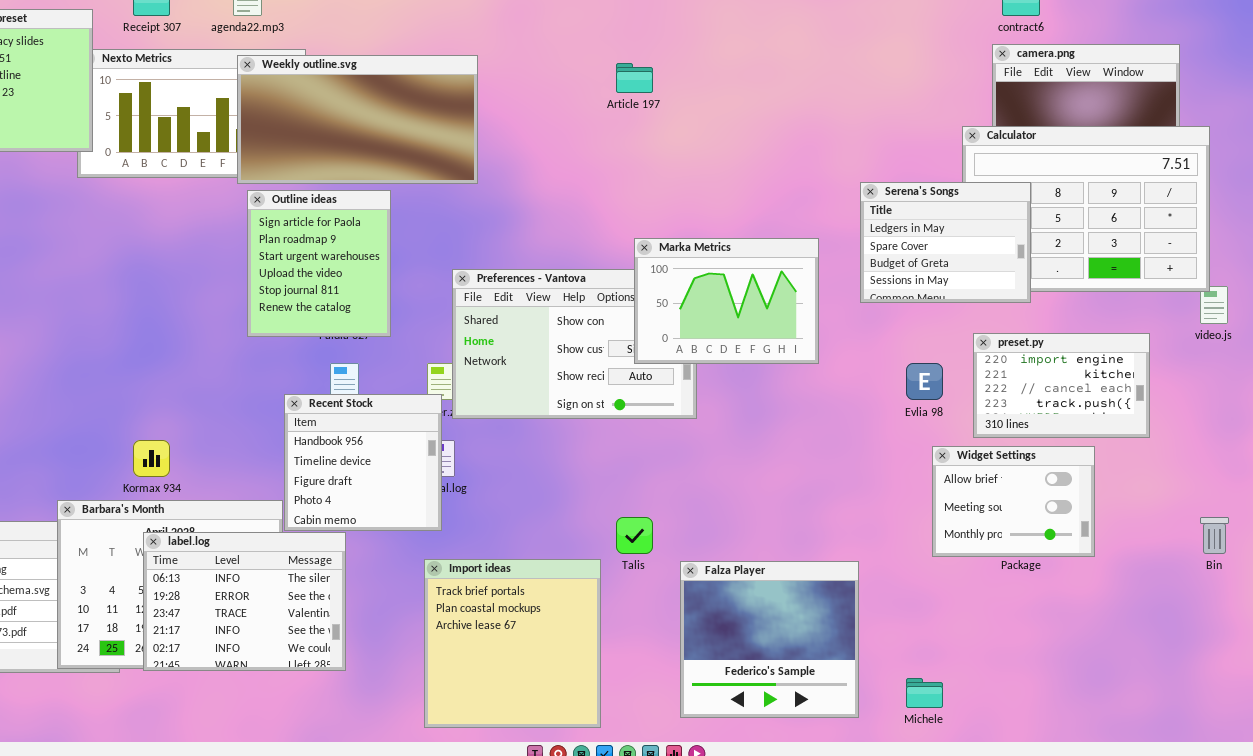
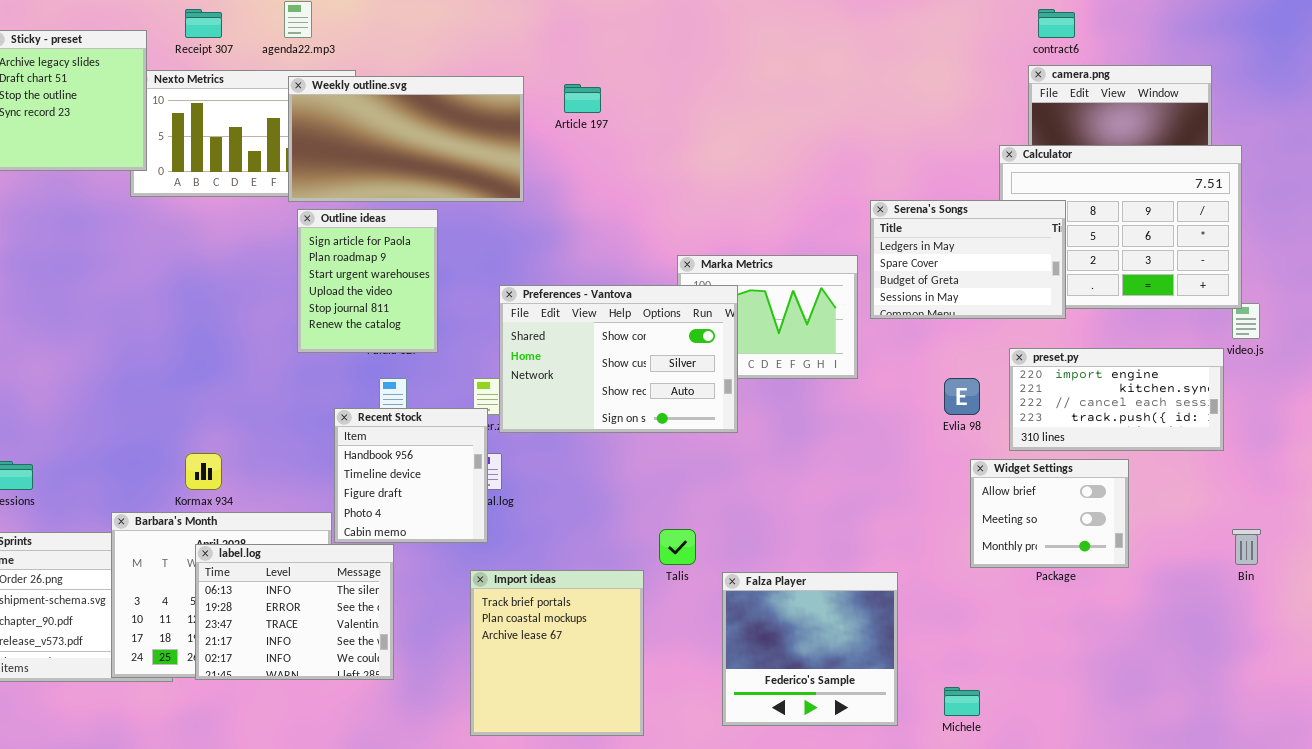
Article 197: [616,63,653,93] -> [564,84,601,113], moved
Serena's Songs: [860,182,1031,303] -> [870,200,1066,319], resized
Preferences - Vantova: [452,269,697,419] -> [499,285,738,433], raised
preset.py: [973,333,1150,438] -> [1009,348,1224,451], resized

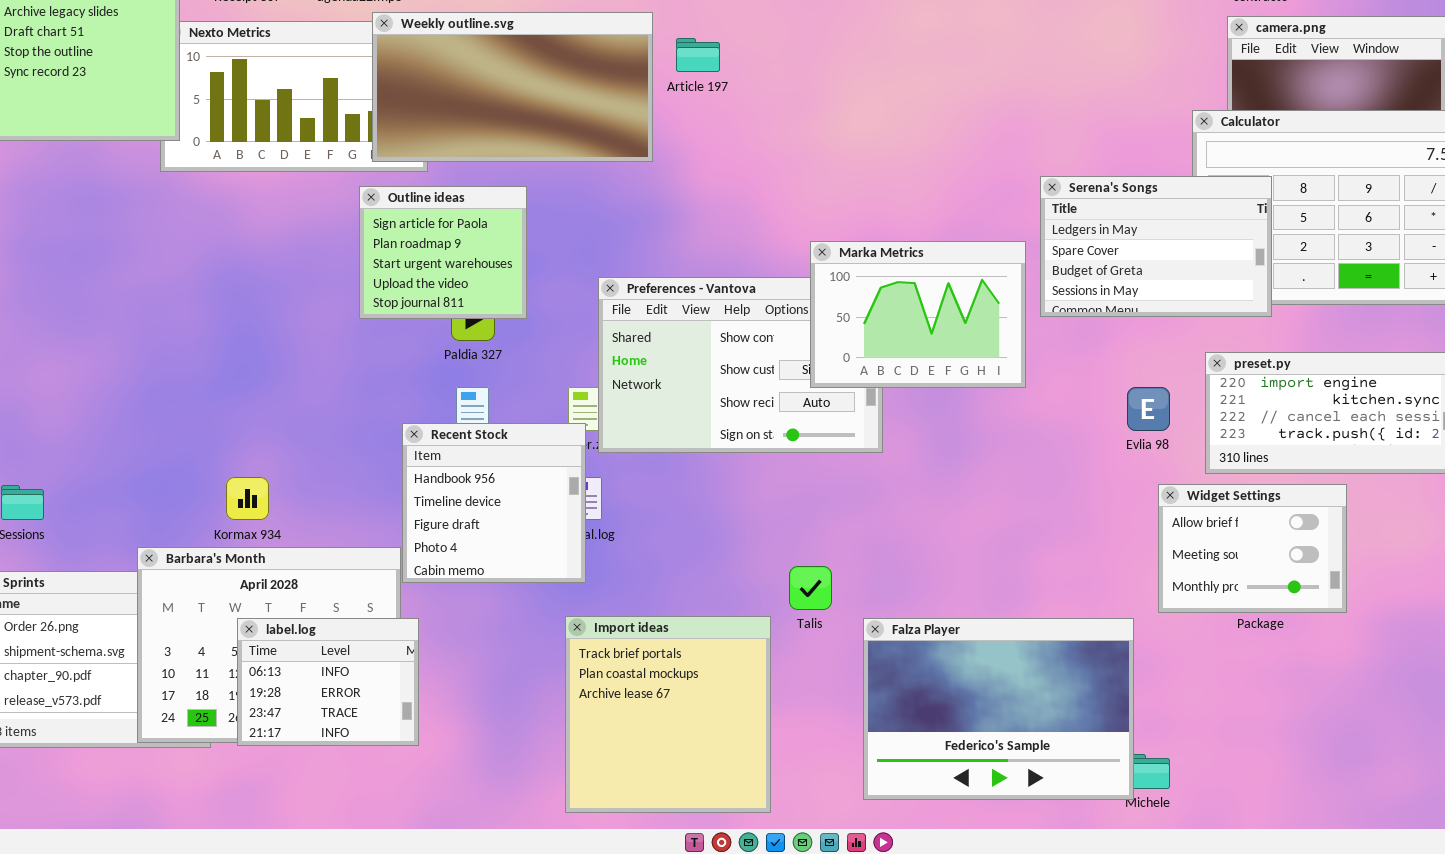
Weekly outline.svg: [288,76,524,202] -> [372,12,653,162], moved
Outline ideas: [297,209,438,353] -> [359,186,527,319], resized
Marka Metrics: [677,255,858,379] -> [810,241,1026,388], raised
label.log: [195,544,394,680] -> [237,618,419,746], resized
Falza Player: [722,572,898,726] -> [863,618,1134,800], resized

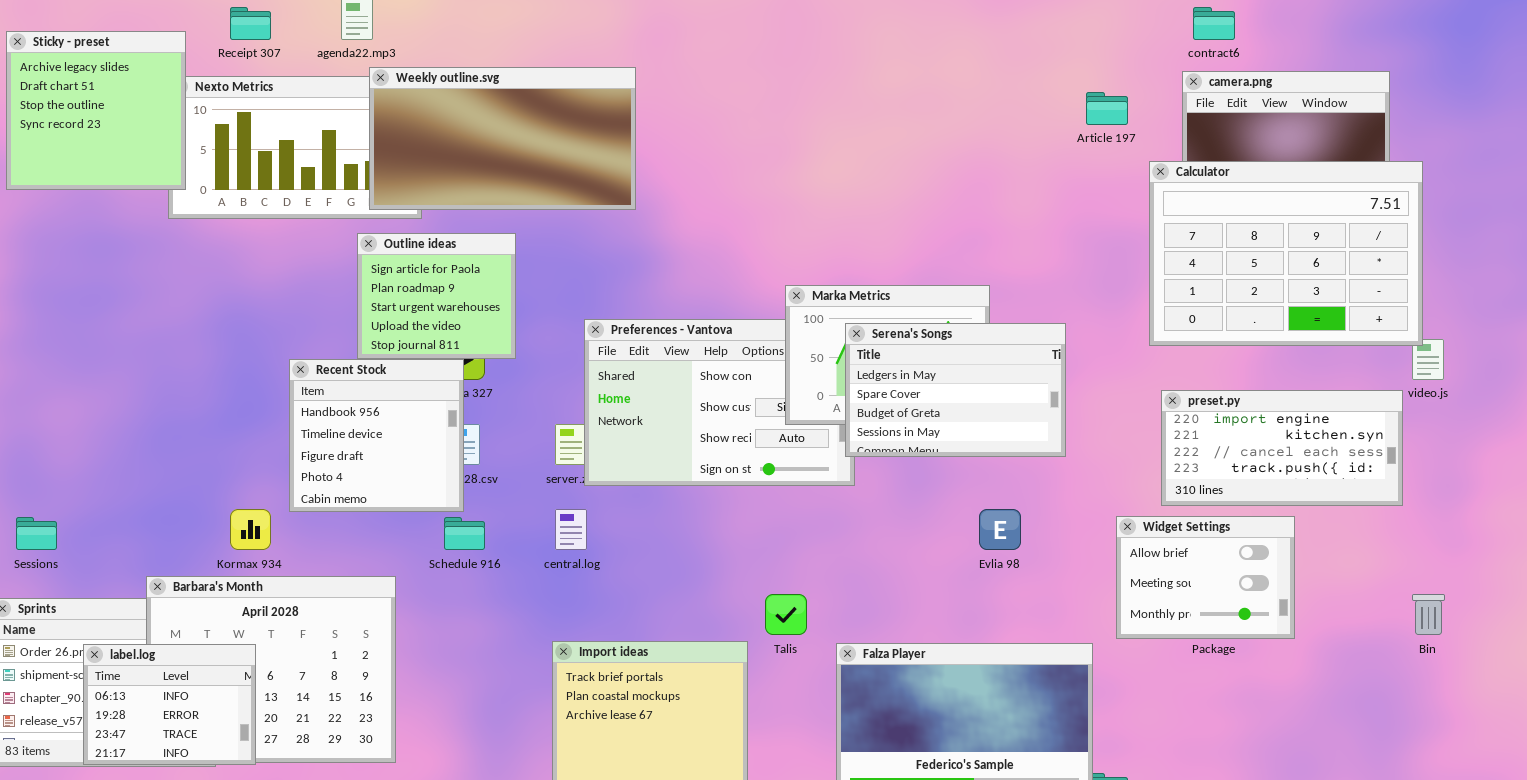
Article 197: [676,38,720,72] -> [1086,92,1128,125], moved
Serena's Songs: [1040,176,1272,317] -> [845,323,1066,457], moved
Evlia 98: [1127,387,1170,431] -> [979,509,1021,550], moved
Recent Stock: [402,423,586,583] -> [289,359,464,512], moved
label.log: [237,618,419,746] -> [83,644,256,765], moved

